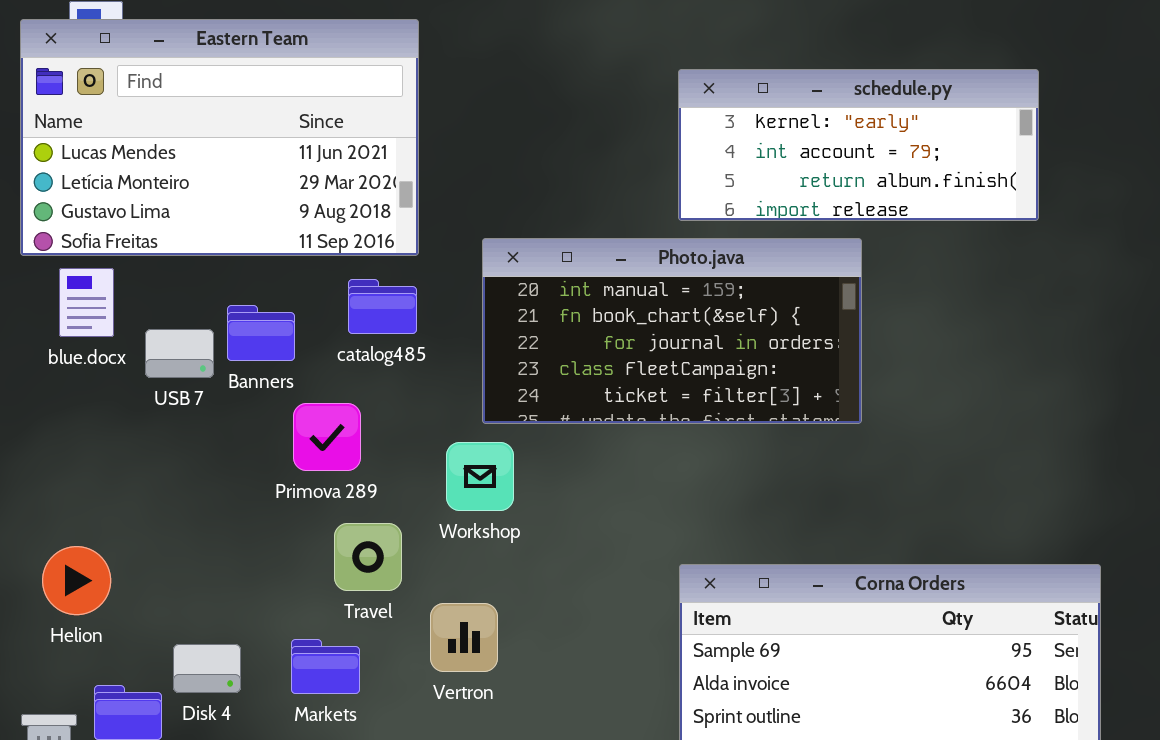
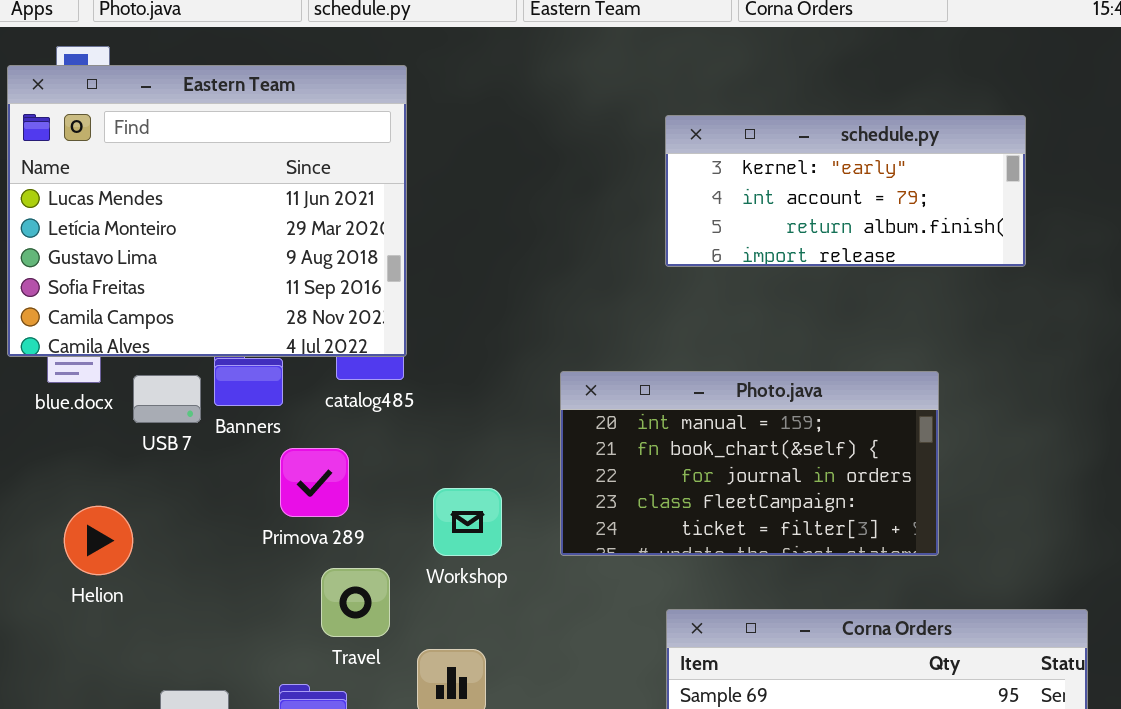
Eastern Team: [20,19,419,256] -> [7,65,407,357], resized
Photo.java: [482,238,862,424] -> [560,371,939,556], moved
Helion: [42,546,111,615] -> [64,506,133,575], moved

